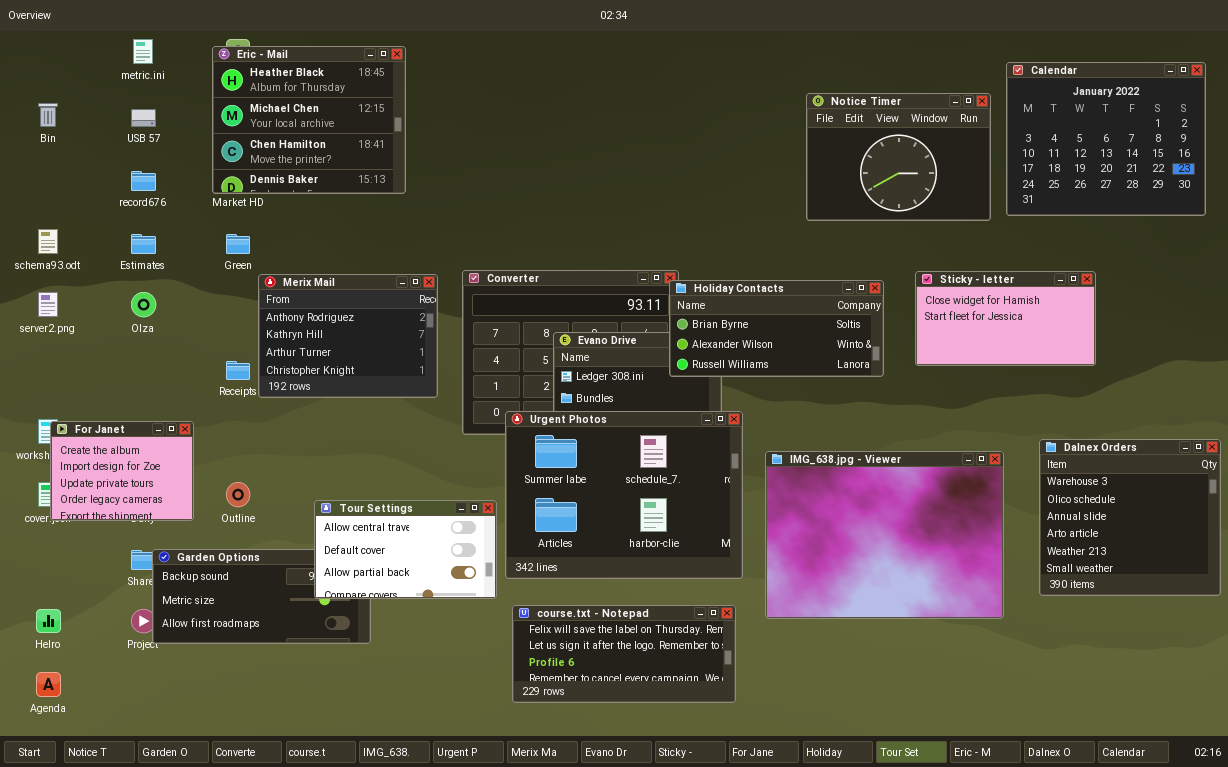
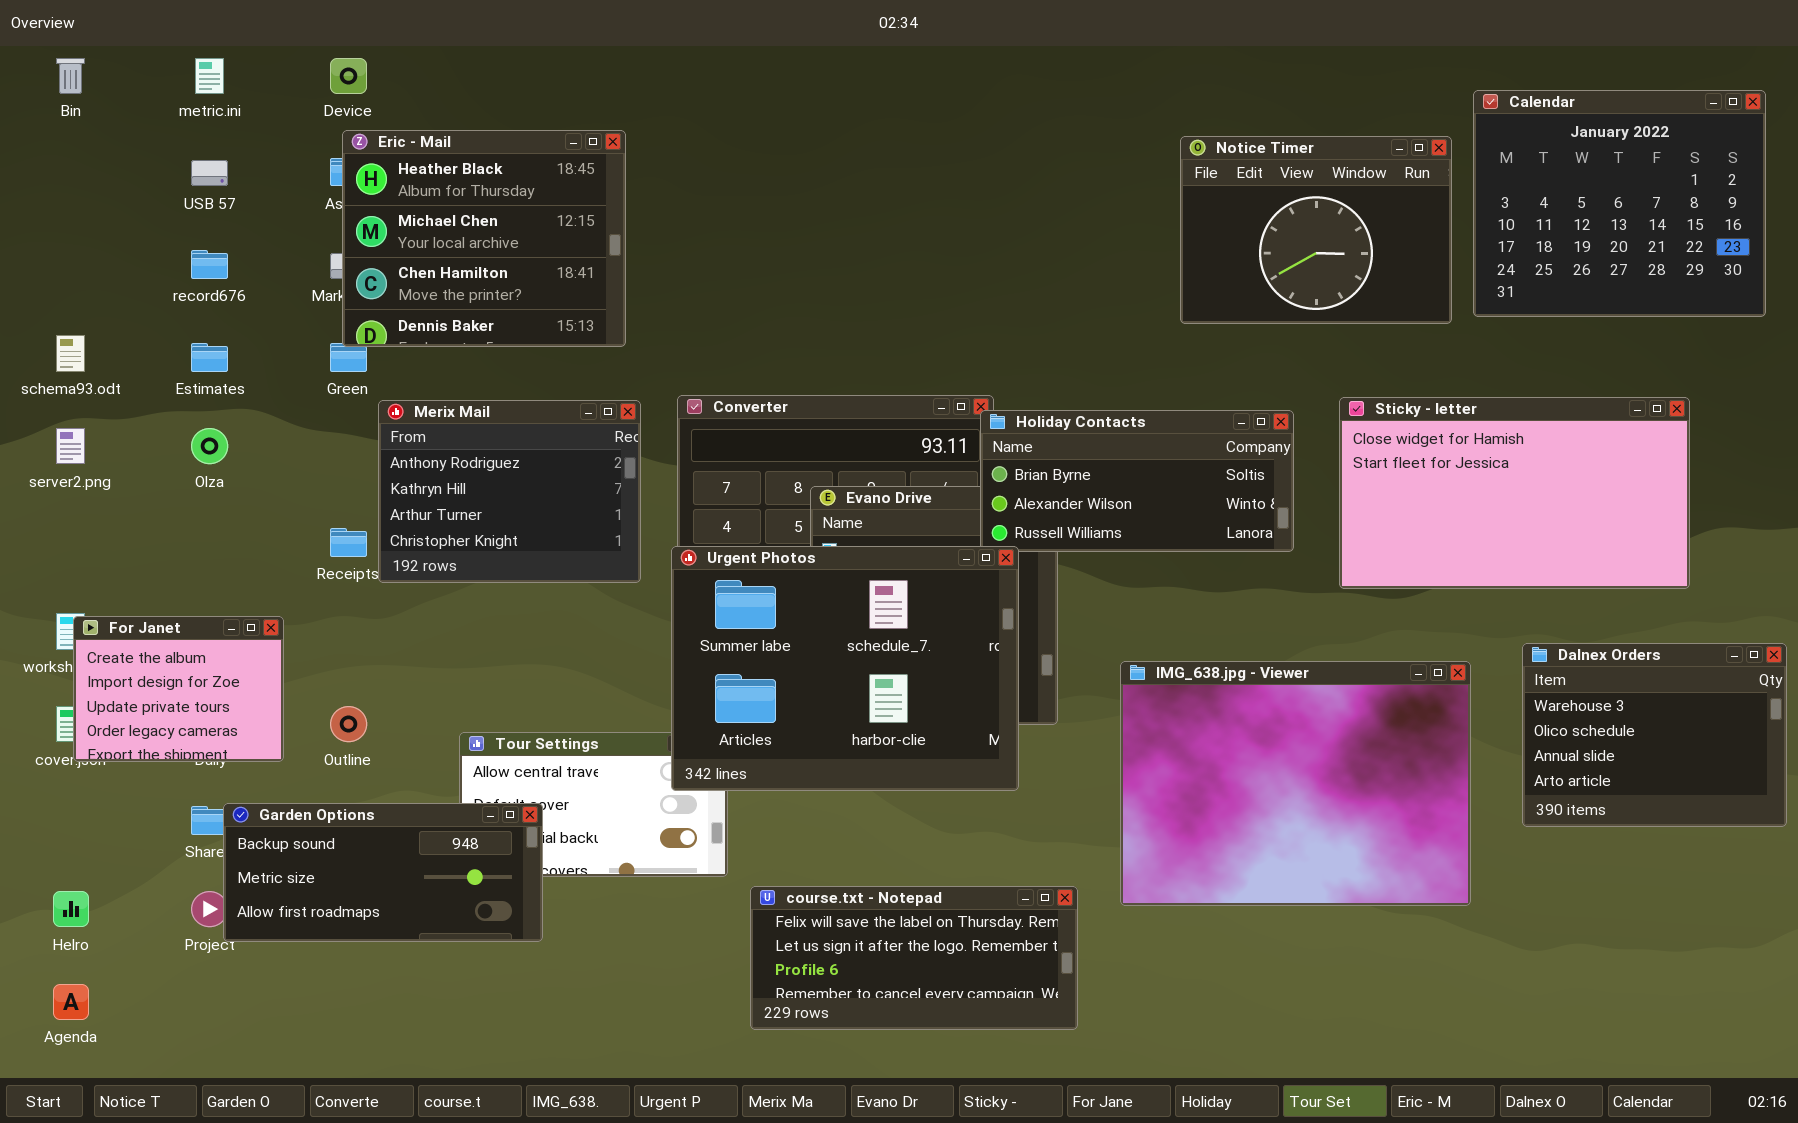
Eric - Mail: [212,46,406,194] -> [342,130,626,347], moved
Bin: [38,103,58,127] -> [56,58,85,94], moved
Sticky - letter: [915,271,1096,366] -> [1339,397,1690,589], resized
Urgent Photos: [505,411,743,579] -> [671,546,1019,791], moved
Dalnex Orders: [1039,439,1221,596] -> [1522,643,1787,827], resized
Garden Options: [152,549,371,644] -> [223,803,543,942], raised

